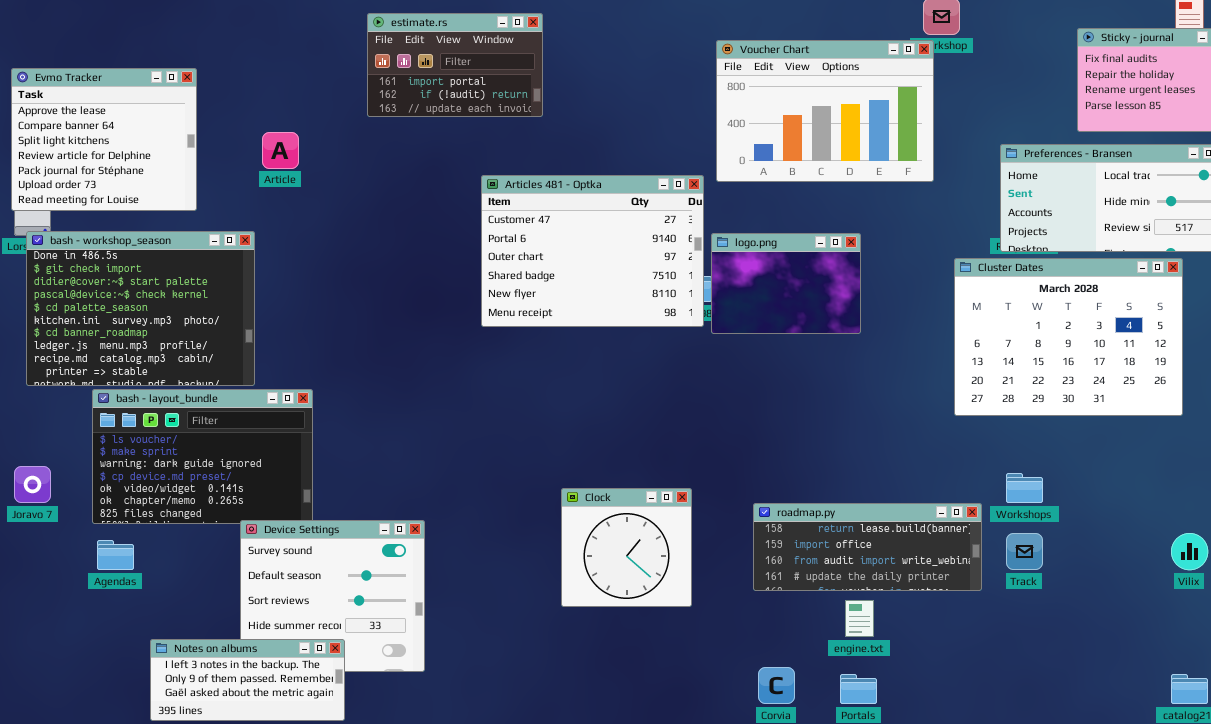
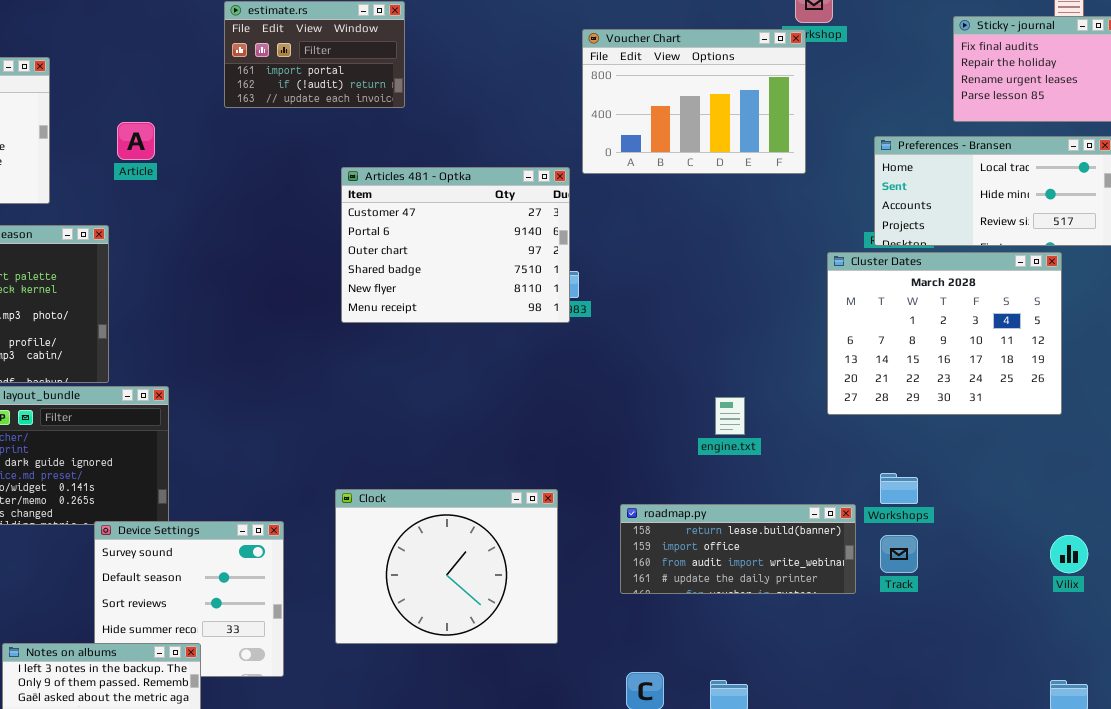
logo.png: [711,233,861,334] -> none, closed
Clock: [561,488,692,607] -> [335,489,558,644], resized
engine.txt: [845,600,874,637] -> [715,397,745,435], moved

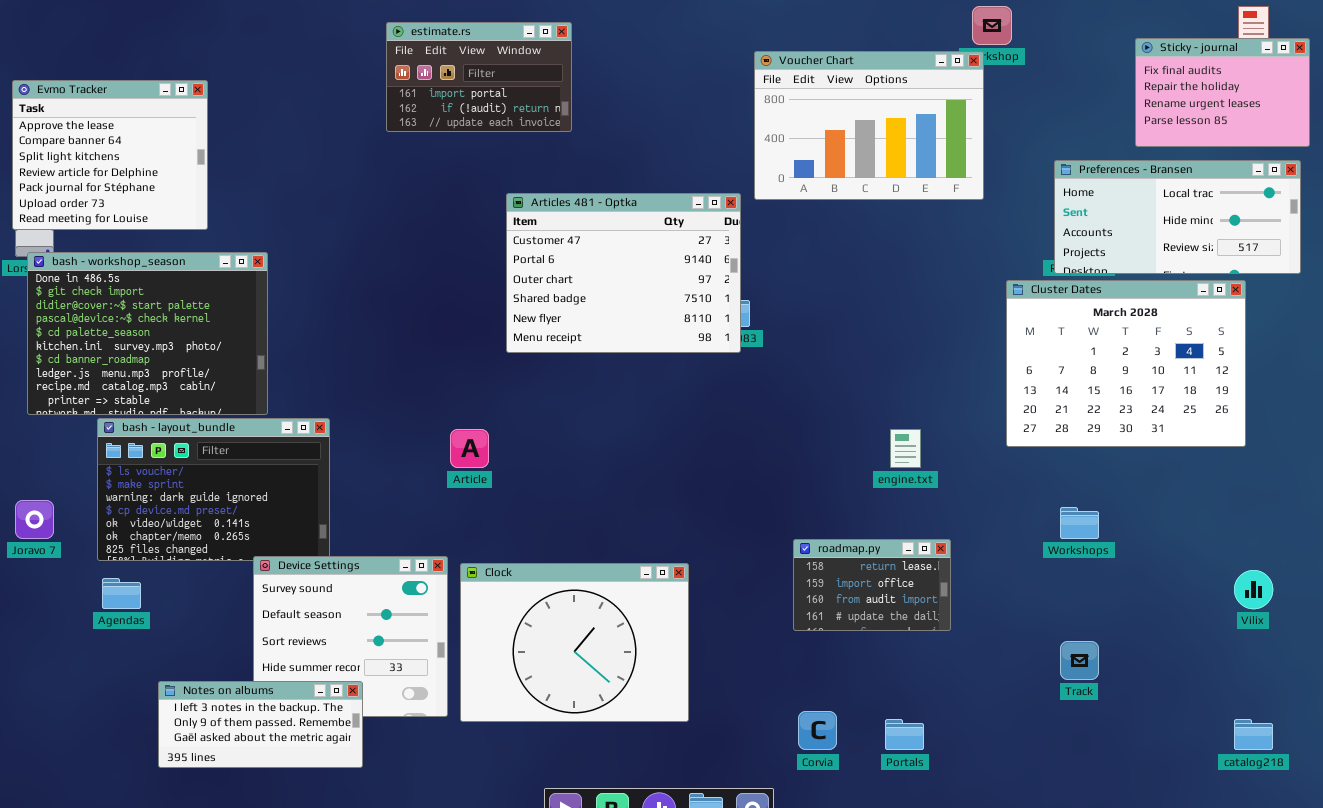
Article: [117,122,155,160] -> [450,429,489,468], moved
Clock: [335,489,558,644] -> [460,563,689,722], moved
roadmap.py: [620,504,856,594] -> [793,539,951,631], resized
Track: [880,535,918,573] -> [1060,641,1099,680], moved

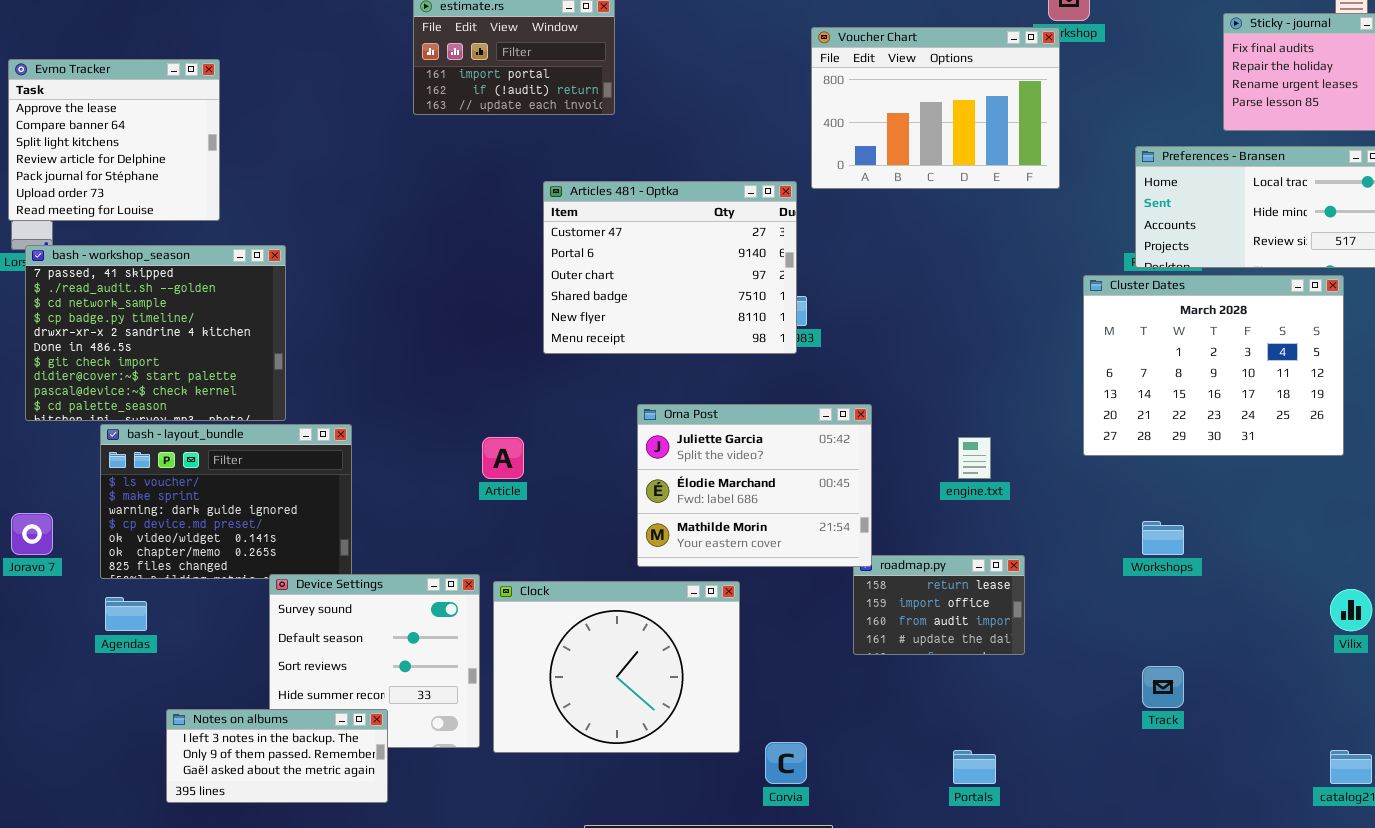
bash - workshop_season: [27,252,268,415] -> [25,245,286,421], scrolled up 5 rows
Orna Post: none -> [637,404,872,567], opened
Corvia: [798,711,837,750] -> [765,742,807,784], moved

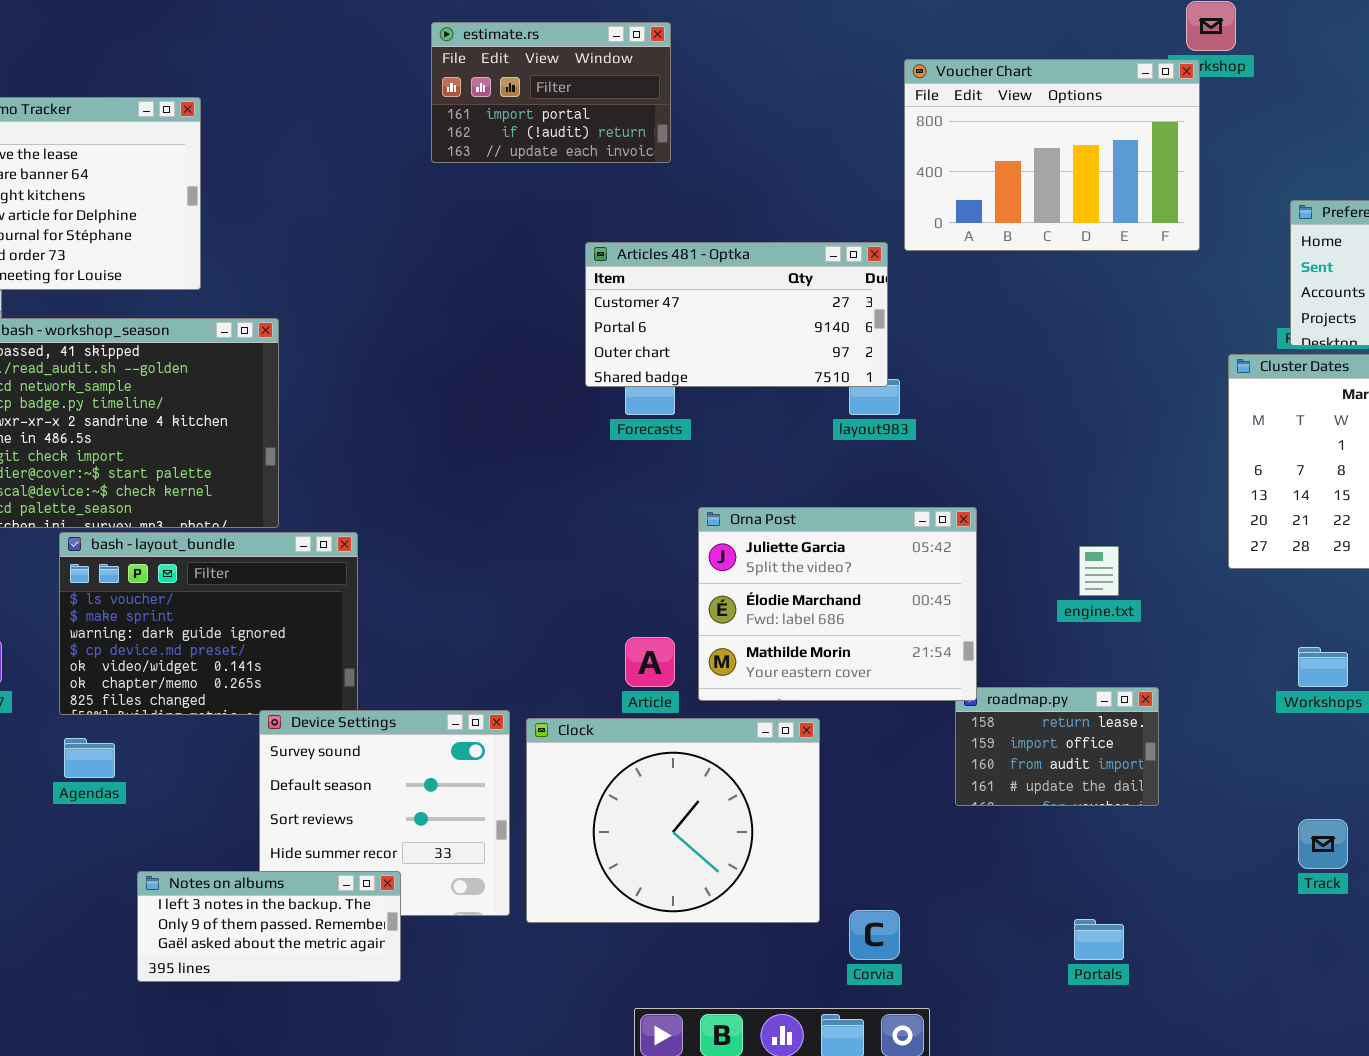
Articles 481 - Optka: [543,181,797,354] -> [585,242,888,387], resized
Article: [482,437,524,479] -> [625,637,675,687], moved

